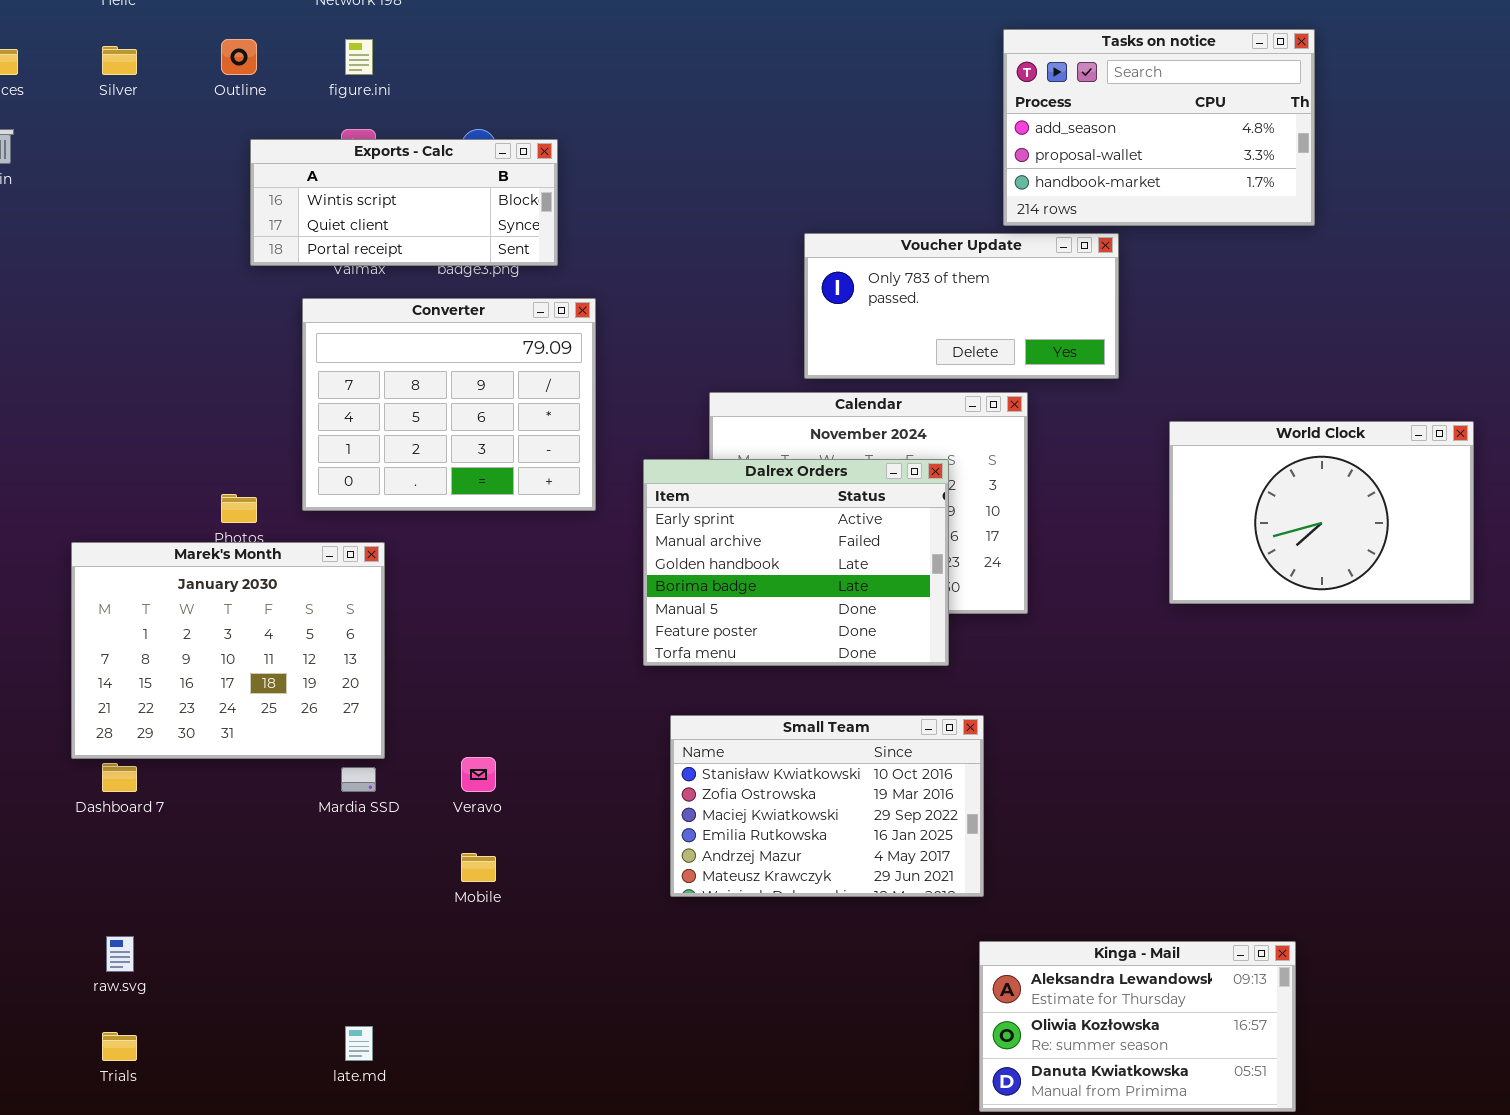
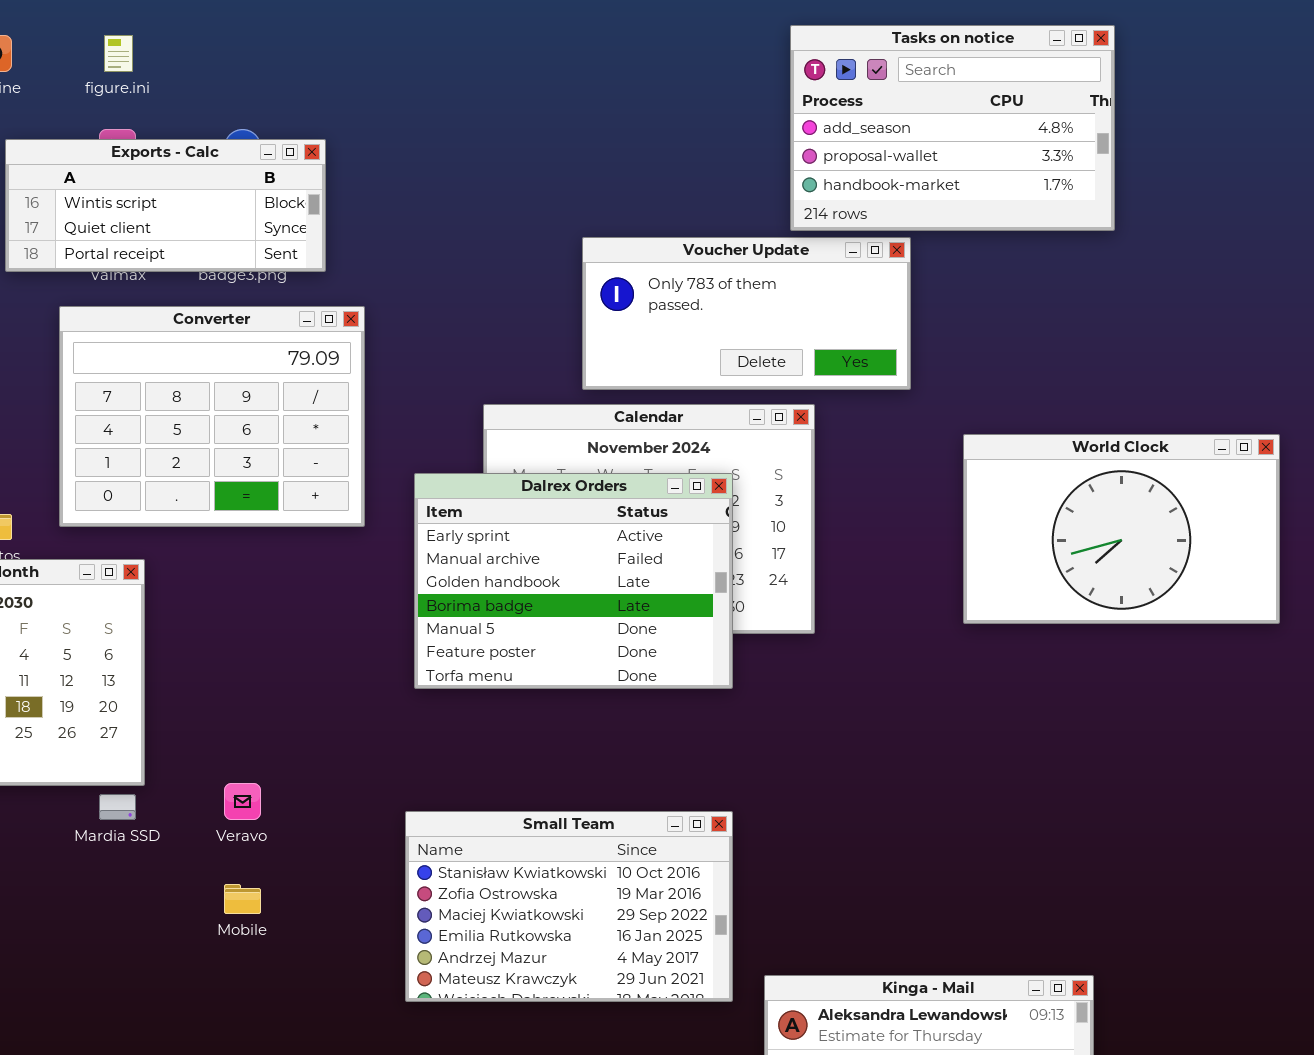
Small Team: [670,715,984,897] -> [405,811,733,1002], moved

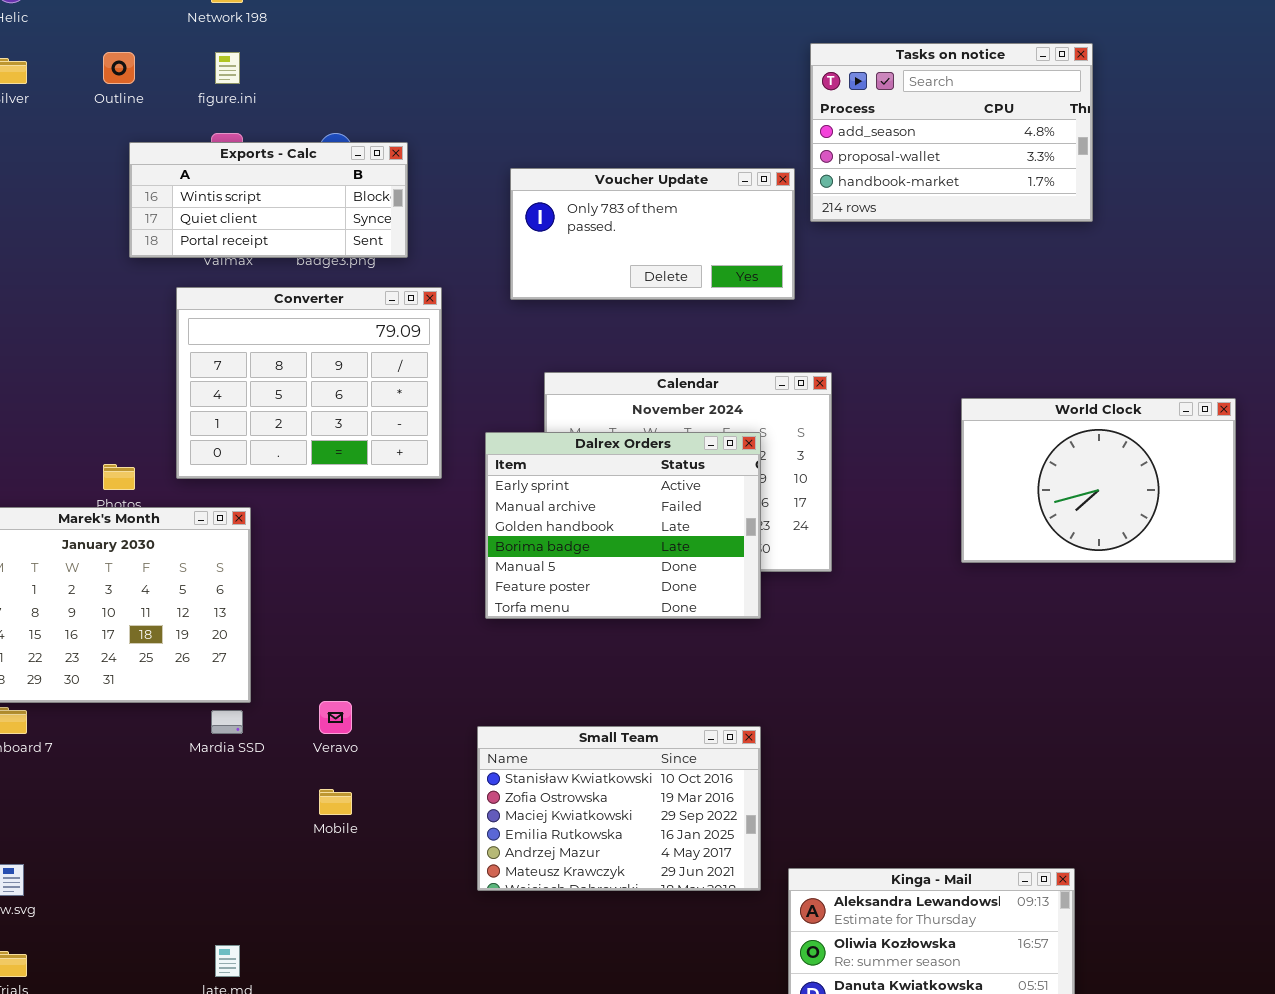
Voucher Update: [582,237,911,390] -> [510,168,795,300], moved

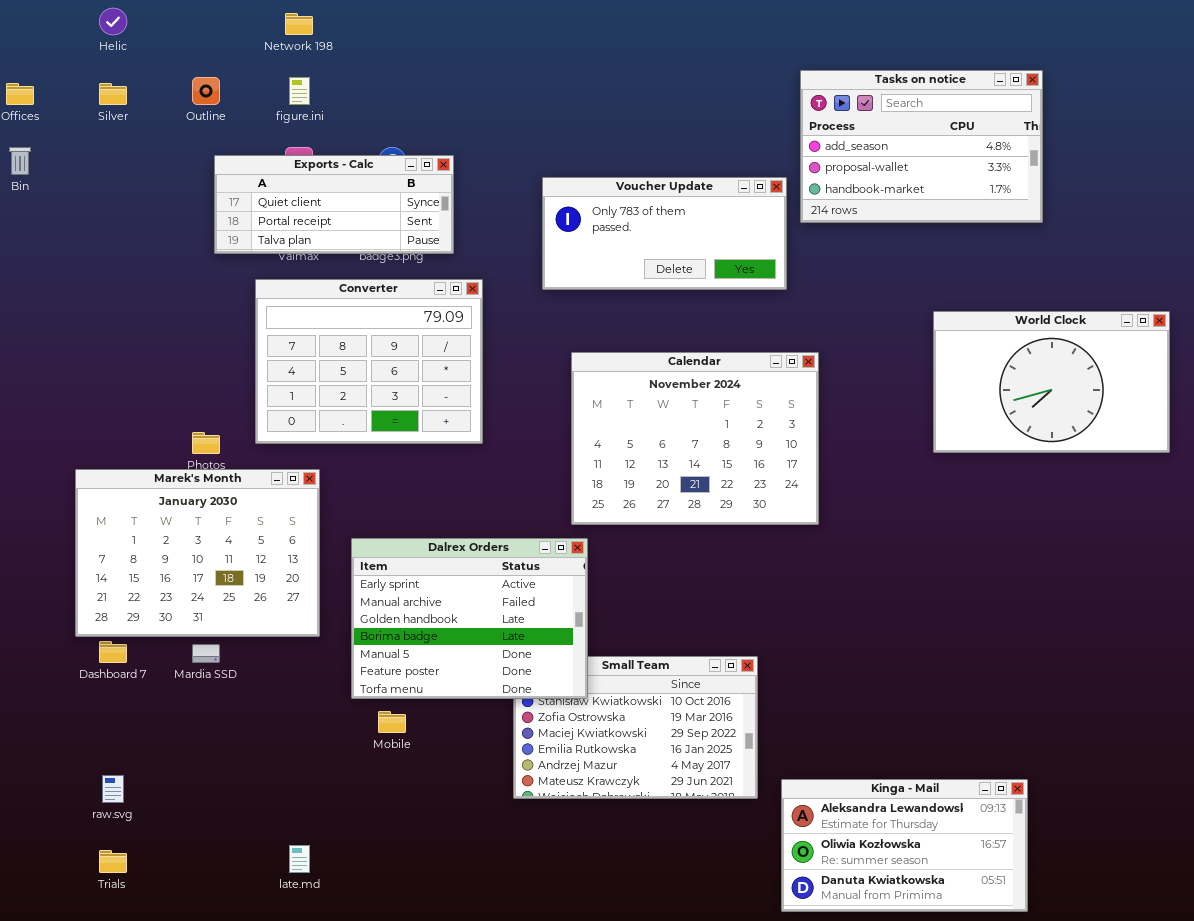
Exports - Calc: [129,142,408,258] -> [214,155,454,254], scrolled down 1 row
World Clock: [961,398,1236,563] -> [933,311,1170,453], moved
Dalrex Orders: [485,432,761,619] -> [351,538,588,699], moved
Mardia SSD: [211,710,243,734] -> [192,644,220,663], moved

